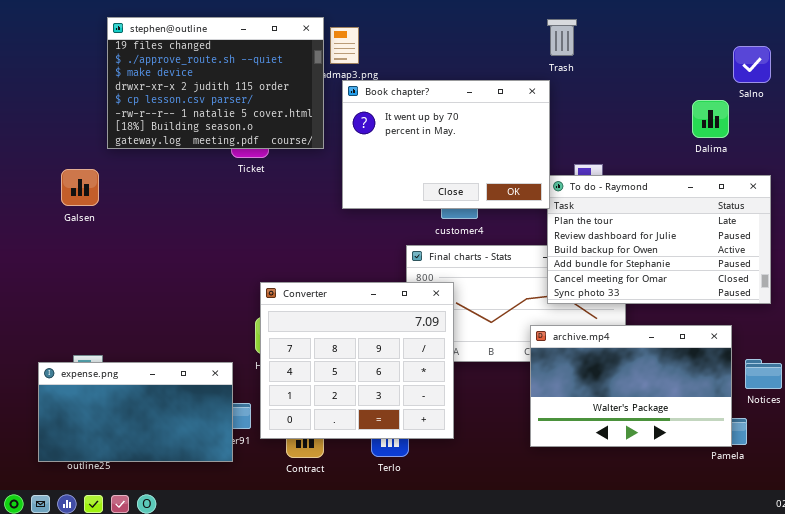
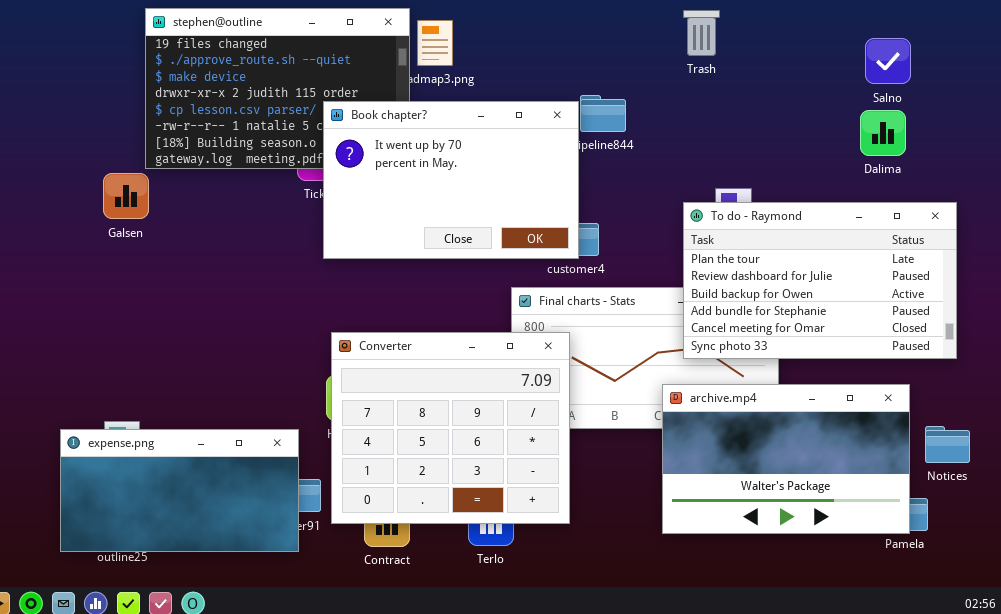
Salno: [733,46,771,83] -> [865,38,911,84], moved
Book chapter?: [342,80,550,209] -> [323,101,579,259], moved
Galsen: [61,169,99,206] -> [103,173,149,219], moved

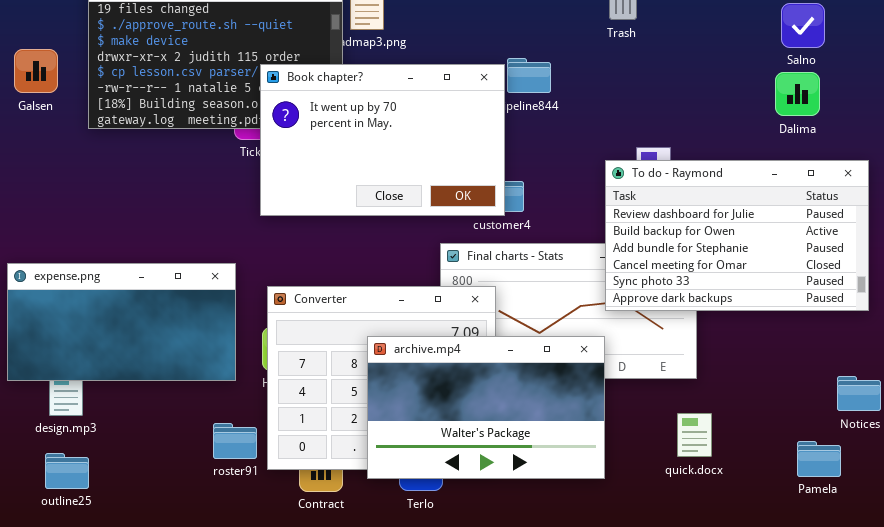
Galsen: [103,173,149,219] -> [14,49,58,93], moved
To do - Raymond: [683,202,957,359] -> [605,160,869,311], scrolled down 1 row
archive.mp4: [662,384,910,534] -> [367,336,605,479], moved
expense.png: [60,429,299,552] -> [7,263,236,381], moved

